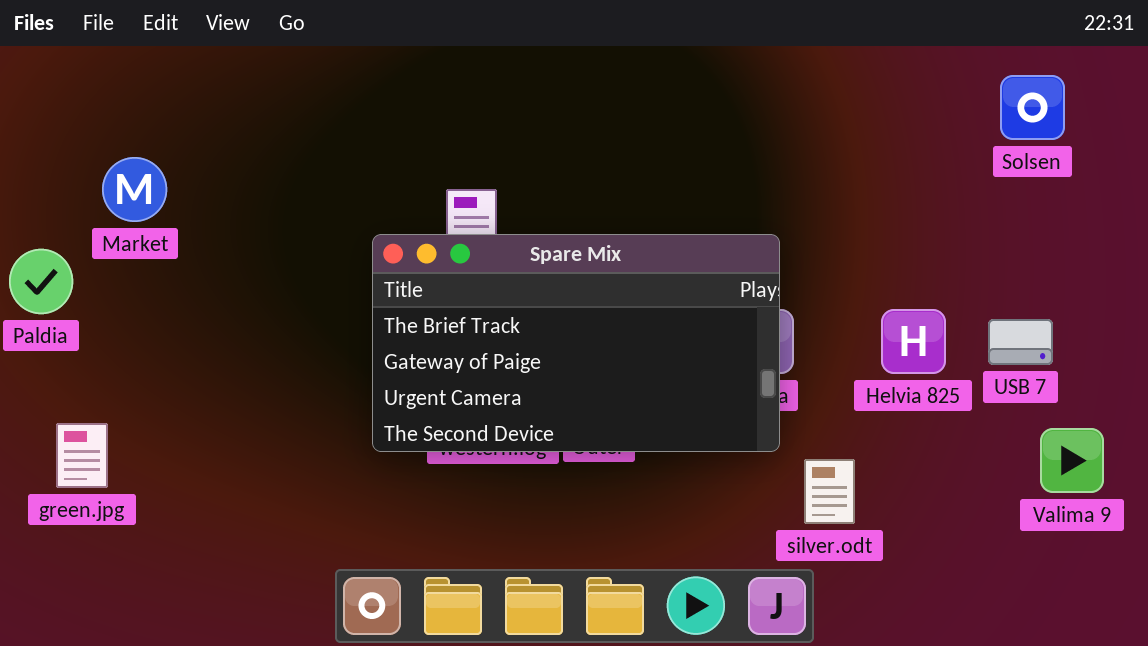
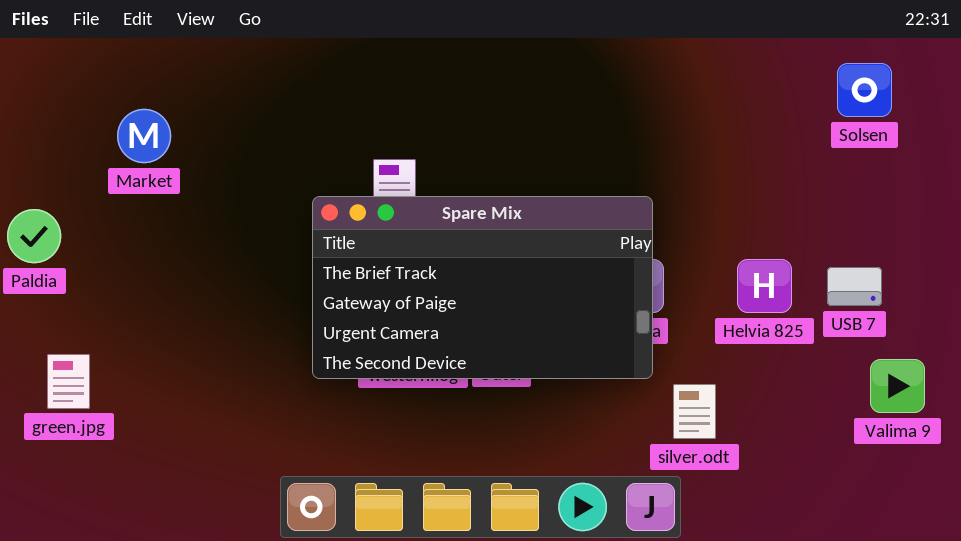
Market: [102,157,167,222] -> [117,109,171,163], moved

